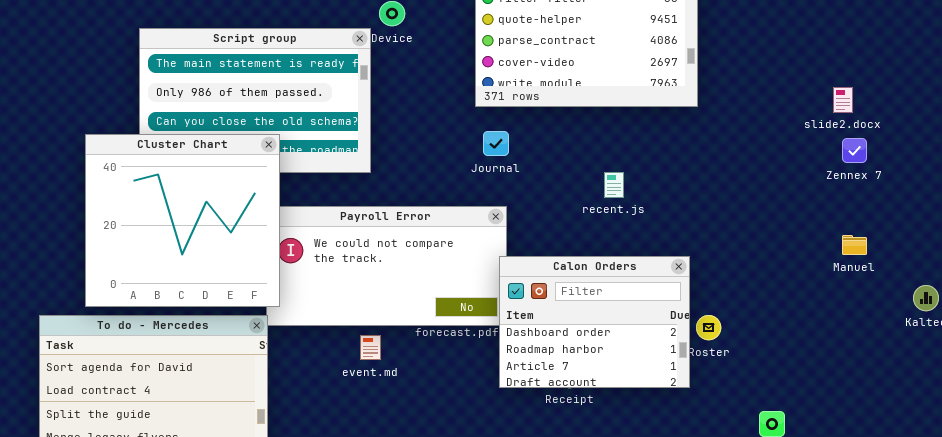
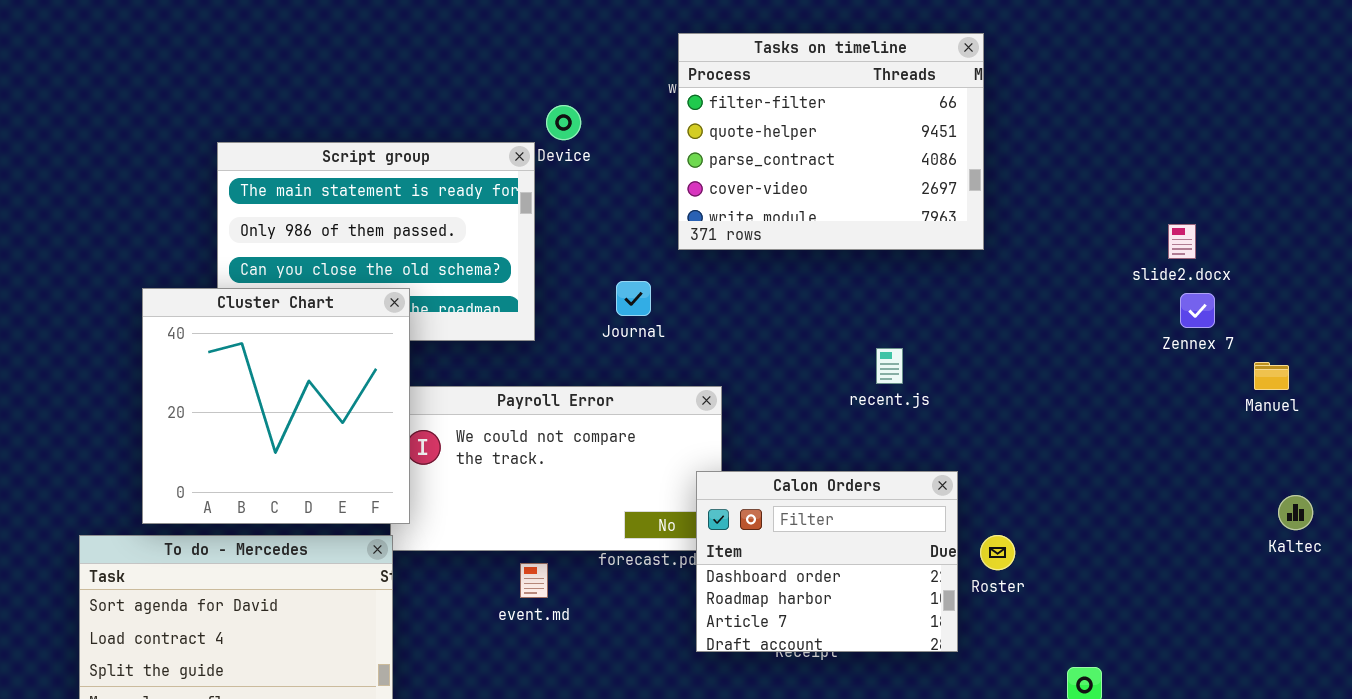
Journal: [483,131,509,156] -> [616,281,651,316], moved
recent.js: [604,172,624,198] -> [876,348,903,384], moved
Manuel: [842,235,867,255] -> [1254,362,1289,390], moved
Calon Orders: [499,256,690,388] -> [696,471,958,652], moved

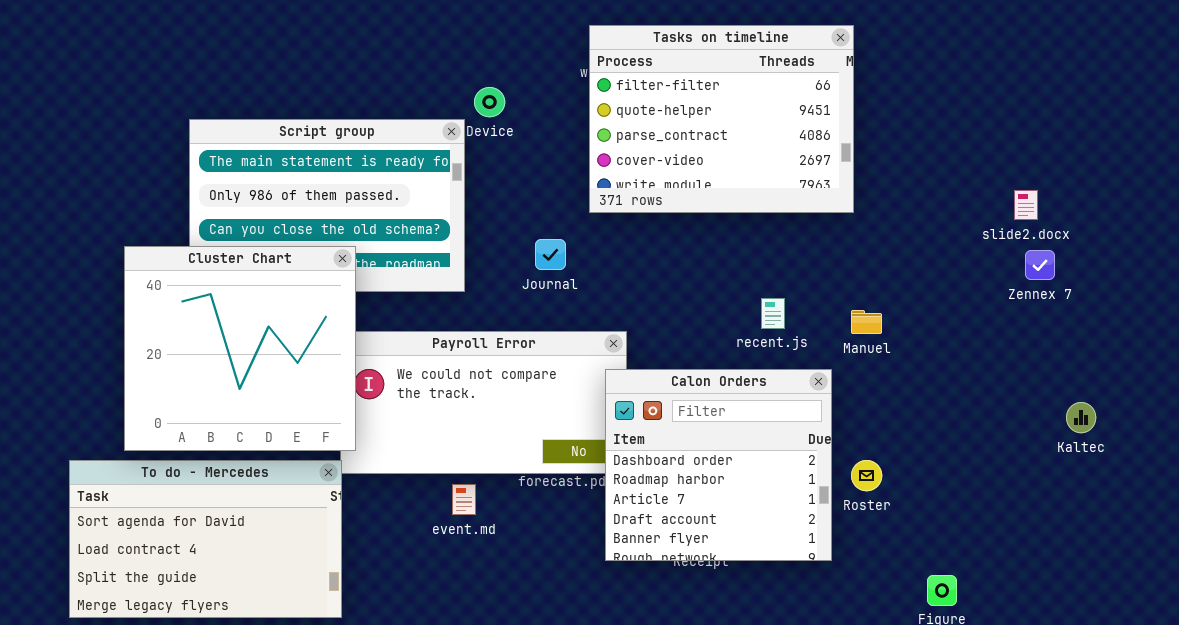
Manuel: [1254,362,1289,390] -> [851,310,882,334], moved
Calon Orders: [696,471,958,652] -> [605,369,832,561], resized
Kaltec: [1278,495,1313,530] -> [1066,402,1096,433], moved

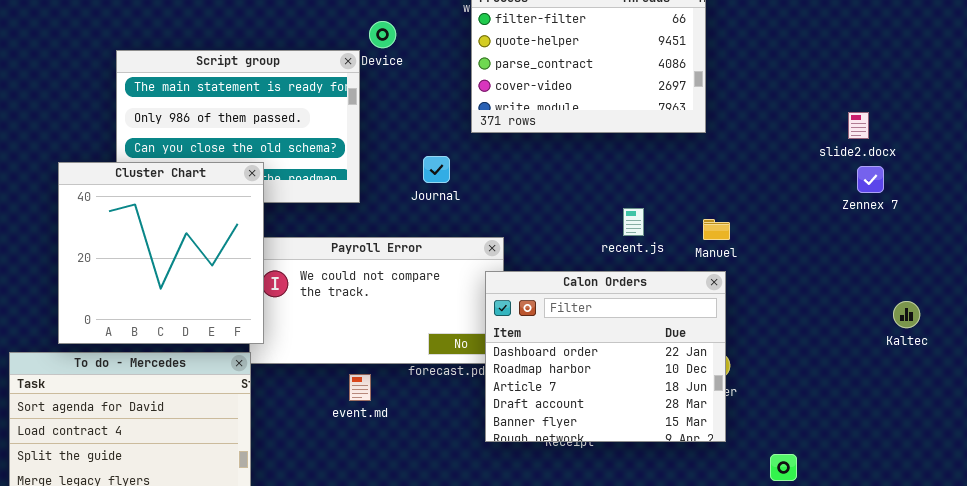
Calon Orders: [605,369,832,561] -> [485,271,726,442], resized

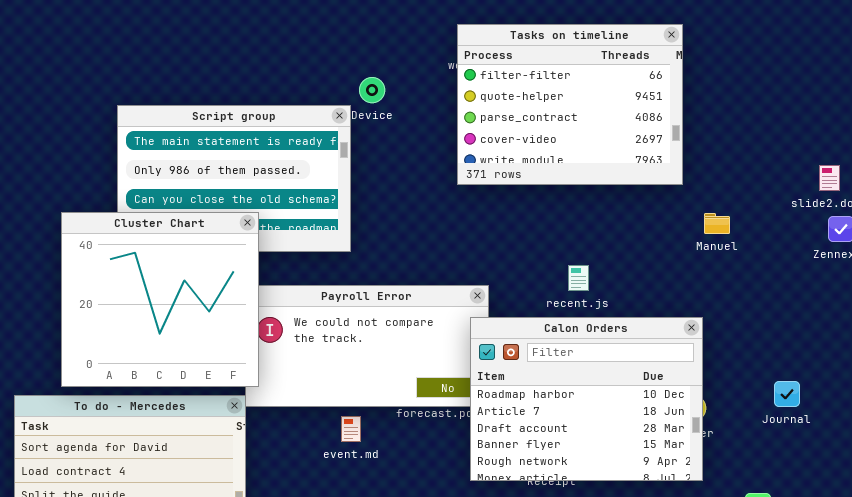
Journal: [423,156,450,183] -> [774,381,800,407], moved
recent.js: [623,208,644,236] -> [568,265,589,291], moved
Manuel: [703,219,730,240] -> [704,213,730,234], moved
Calon Orders: [485,271,726,442] -> [470,317,703,481], scrolled down 1 row

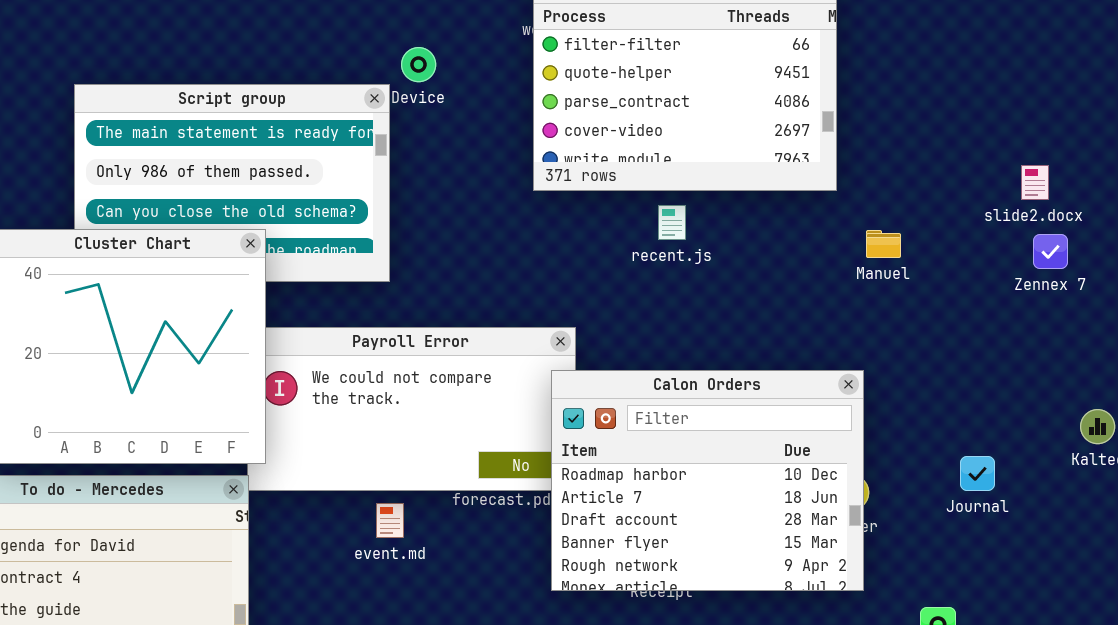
recent.js: [568,265,589,291] -> [658,205,686,240], moved

